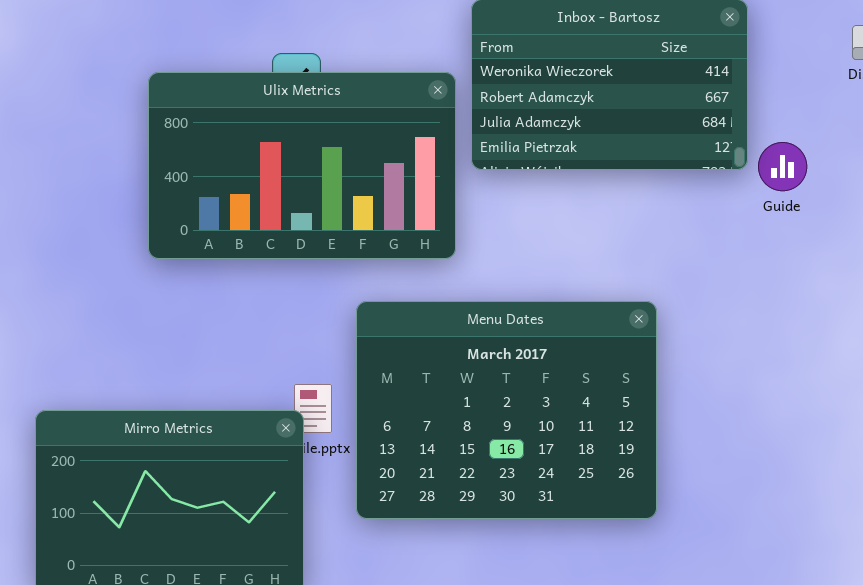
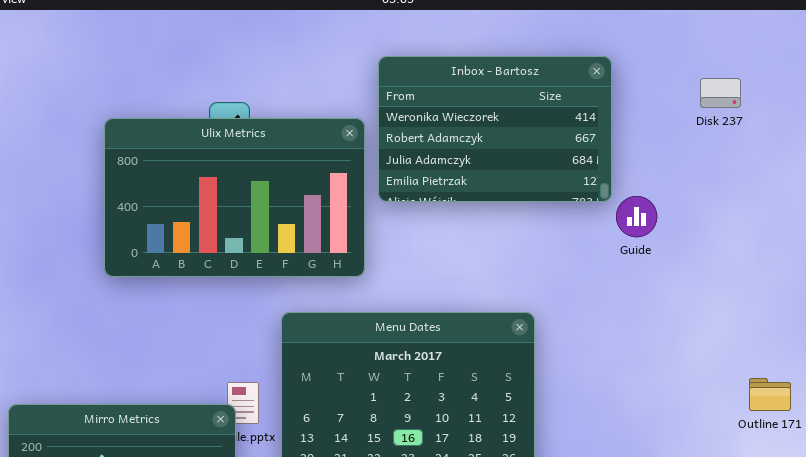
Guide: [758,142,807,191] -> [616,196,657,237], moved

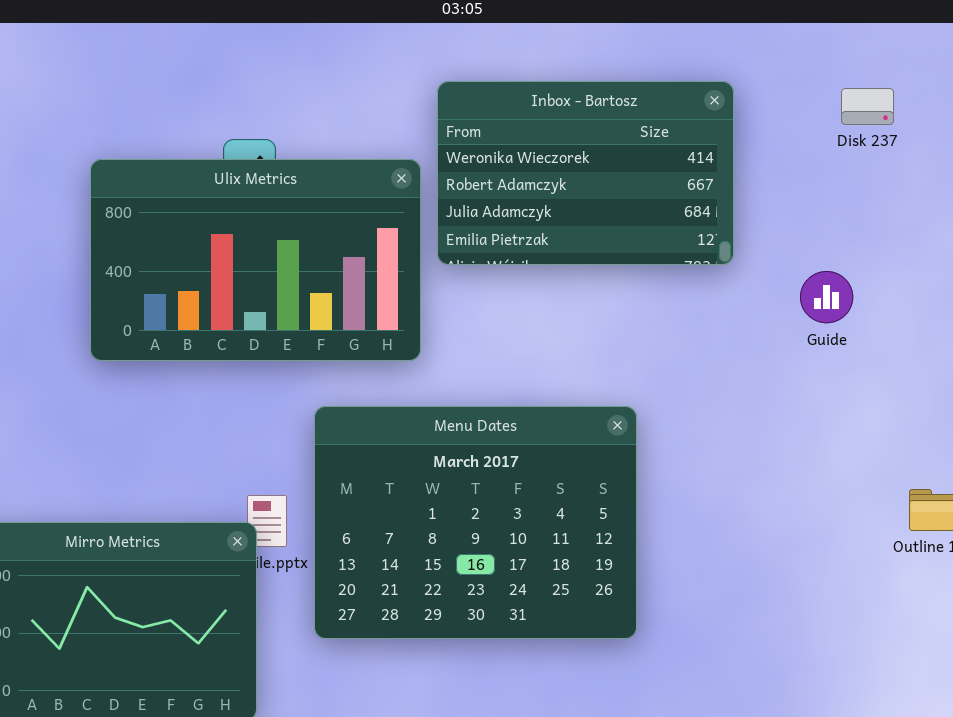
Disk 237: [700,78,741,108] -> [841,88,894,125], moved
Guide: [616,196,657,237] -> [800,271,853,323], moved

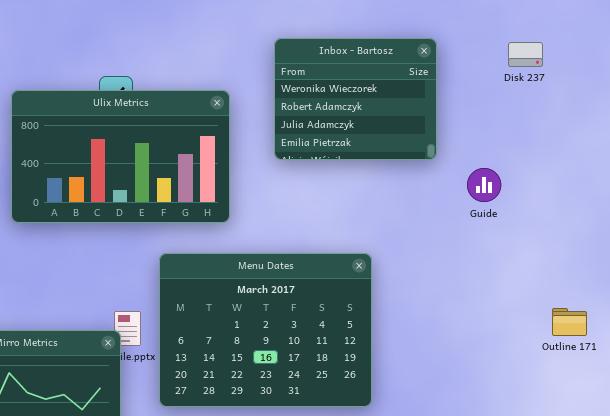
Inbox - Bartosz: [437,81,734,265] -> [274,38,437,160], resized
Guide: [800,271,853,323] -> [467,168,501,202], moved

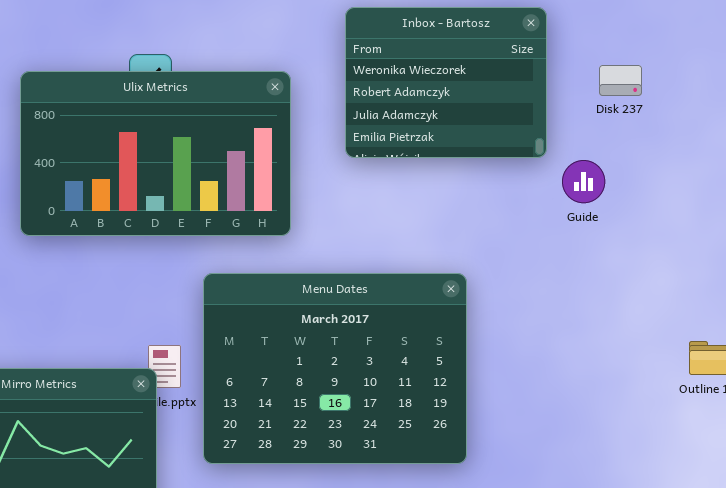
Disk 237: [508,42,543,67] -> [599,65,642,96], moved
Guide: [467,168,501,202] -> [562,160,605,203], moved

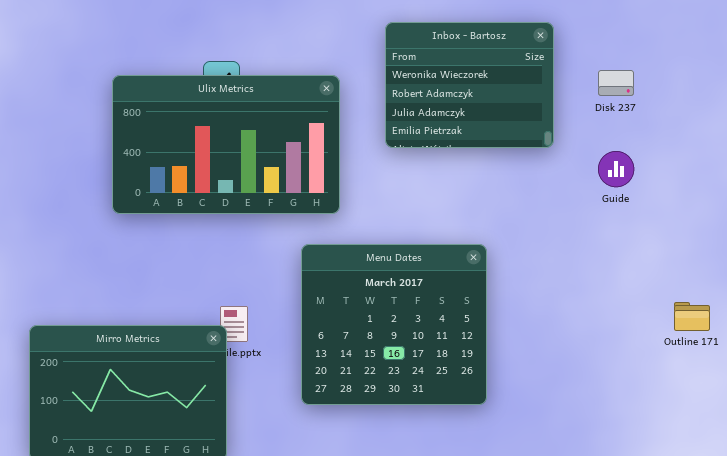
Guide: [562,160,605,203] -> [598,151,634,187], moved
Menu Dates: [203,273,467,464] -> [301,244,487,405], resized

